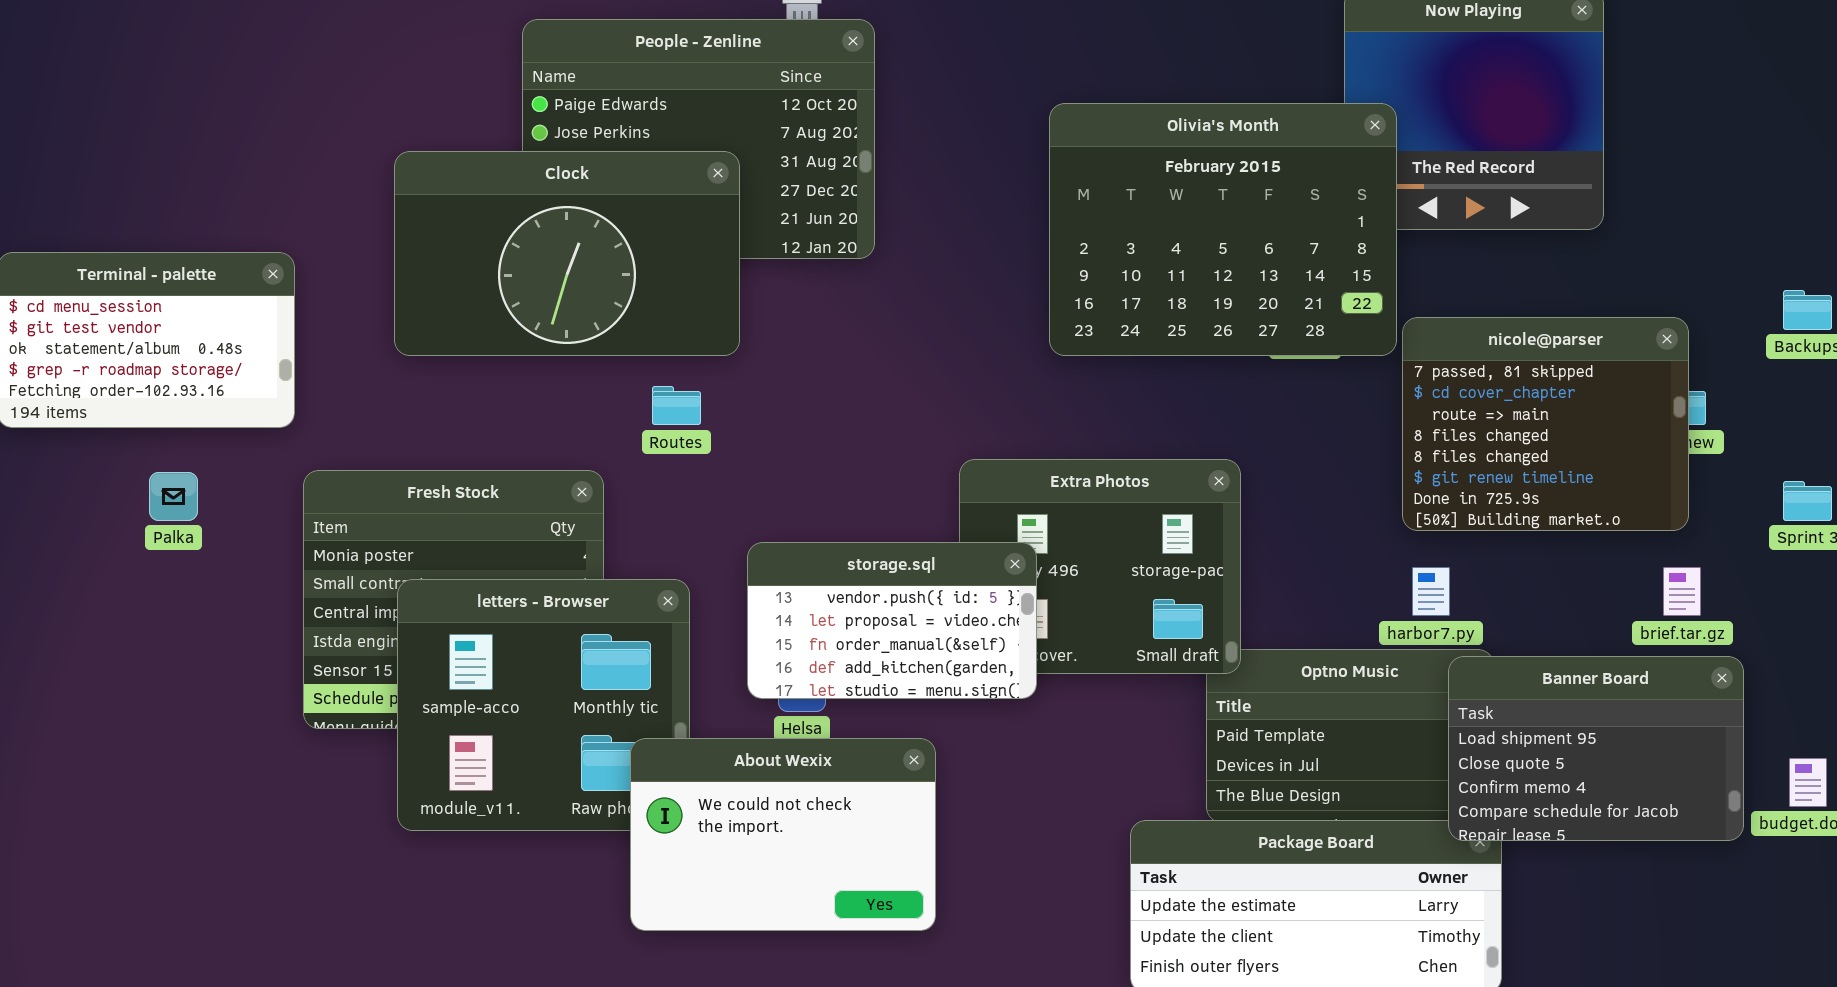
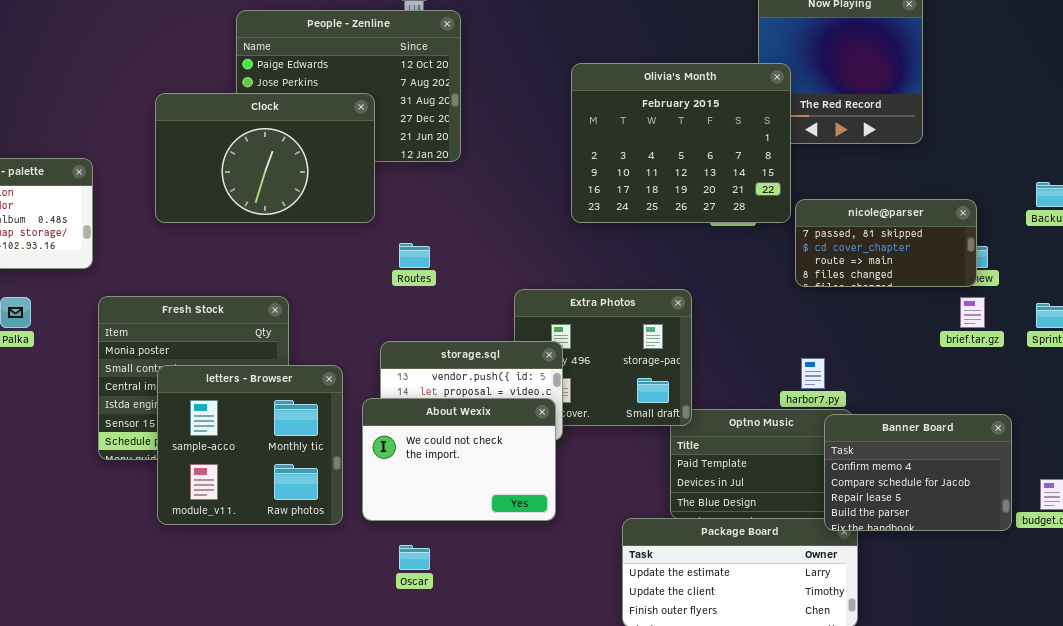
nicole@parser: [1402,317,1689,531] -> [795,199,977,287], resized
Routes: [652,386,701,425] -> [399,243,430,268], moved
brief.tar.gz: [1663,567,1701,616] -> [960,297,985,328], moved
Banner Board: [1448,656,1744,841] -> [824,414,1012,531], scrolled down 2 rows
About Wexix: [630,738,936,931] -> [362,398,556,521], moved

